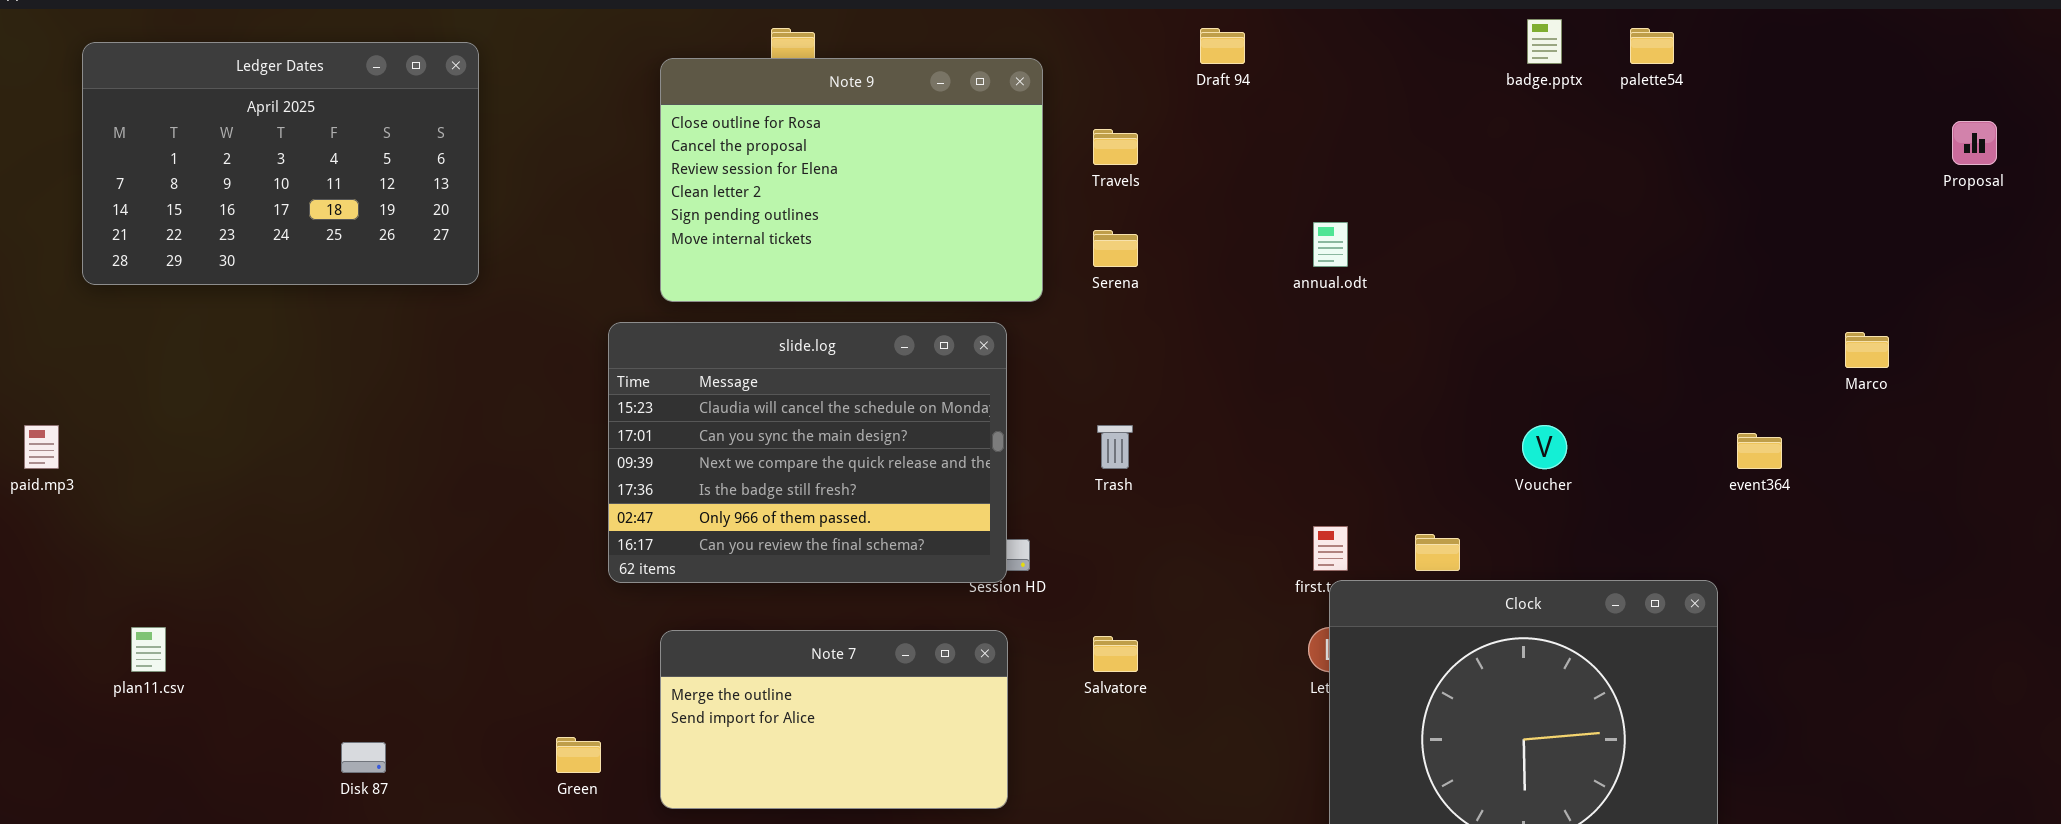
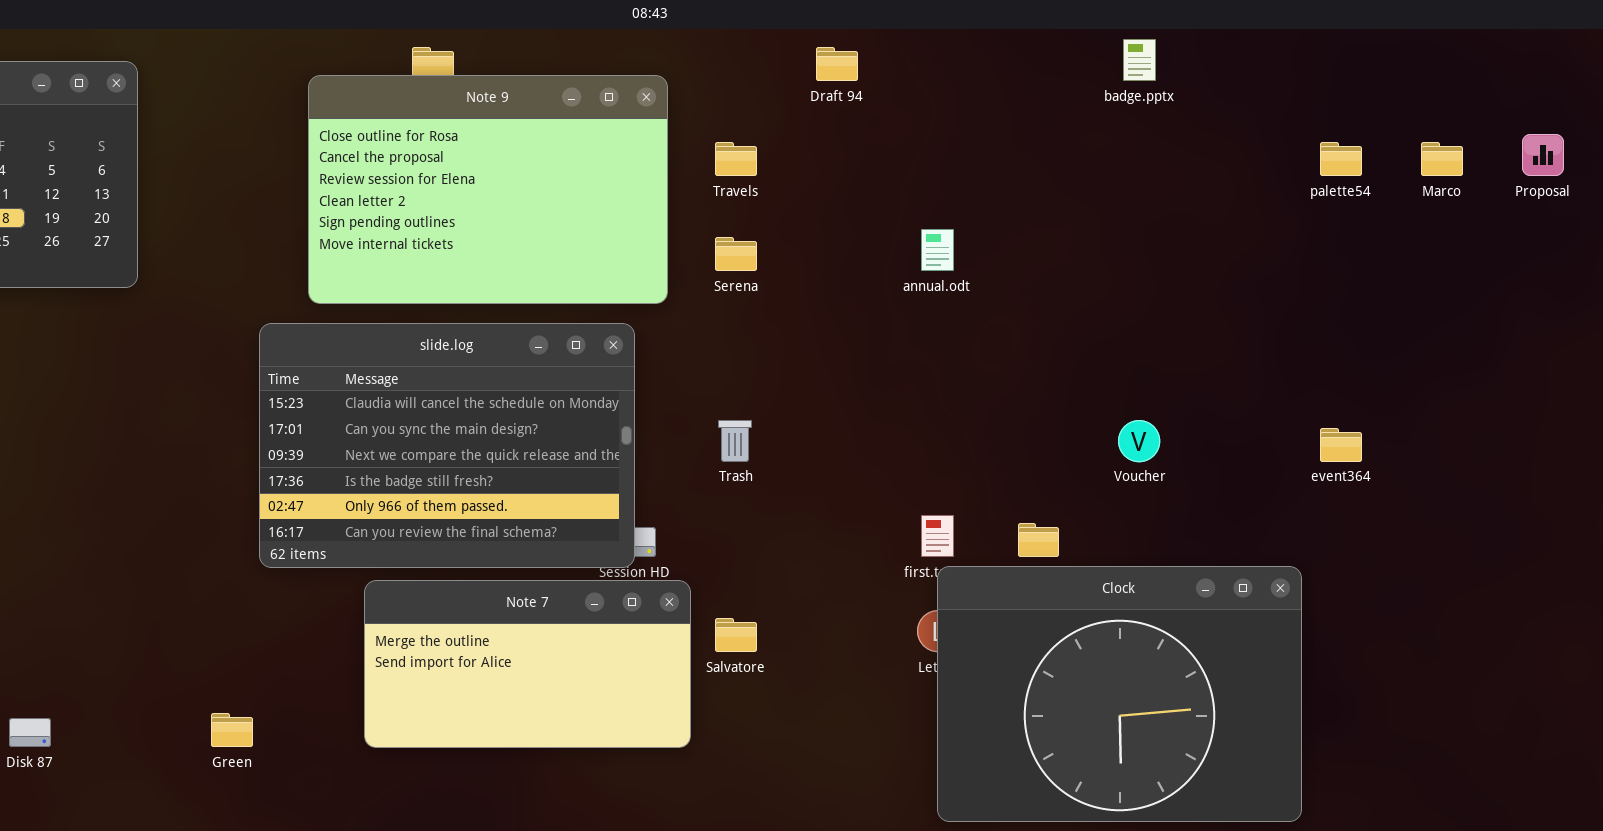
palette54: [1630,28,1674,64] -> [1320,142,1362,176], moved
Marco: [1845,332,1889,368] -> [1421,142,1463,176], moved
Note 7: [660,630,1008,809] -> [364,580,691,748], moved

